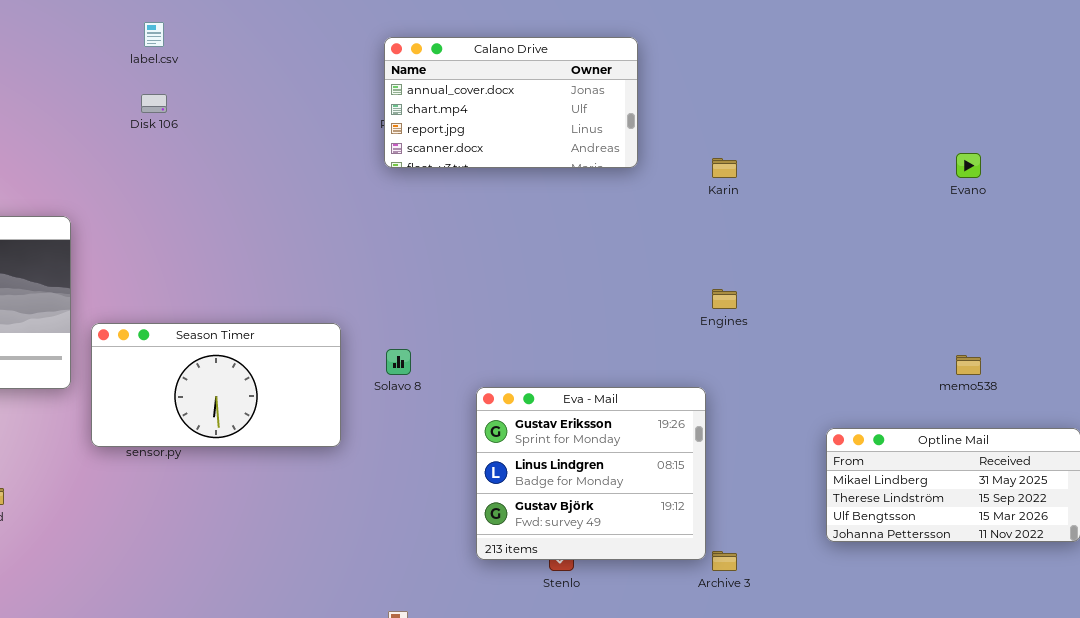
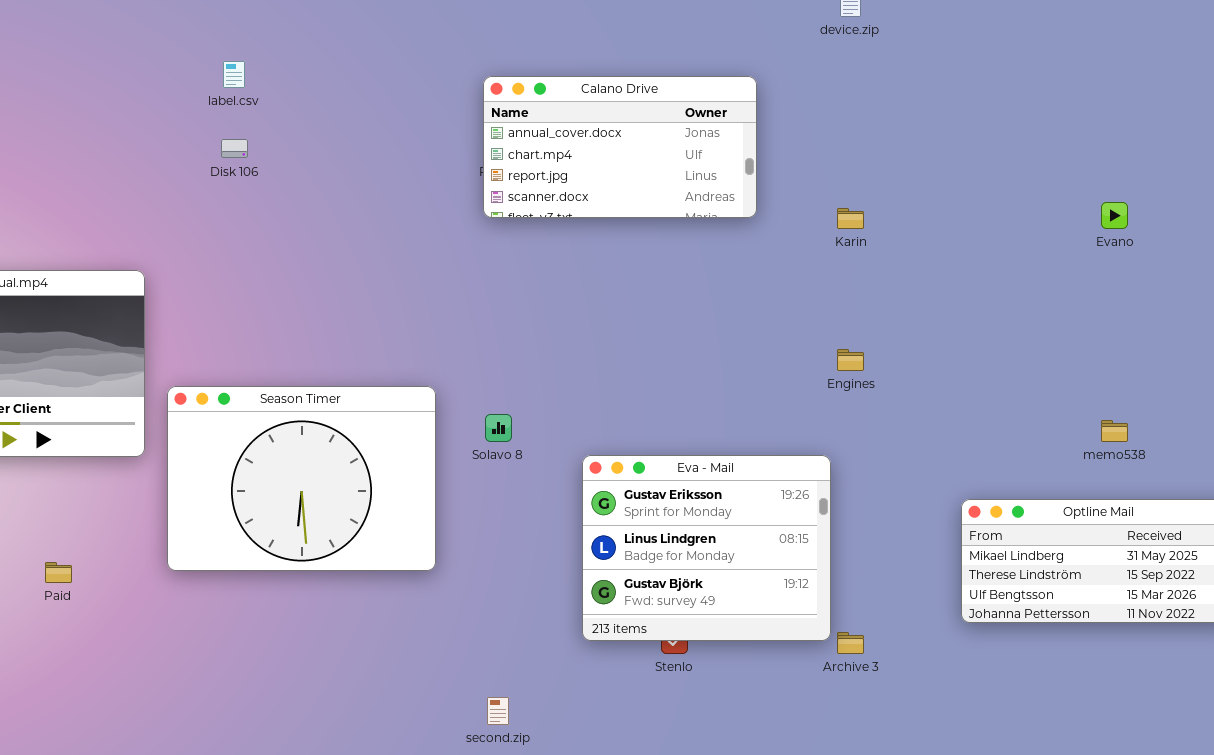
Season Timer: [91,323,341,447] -> [167,386,436,571], resized

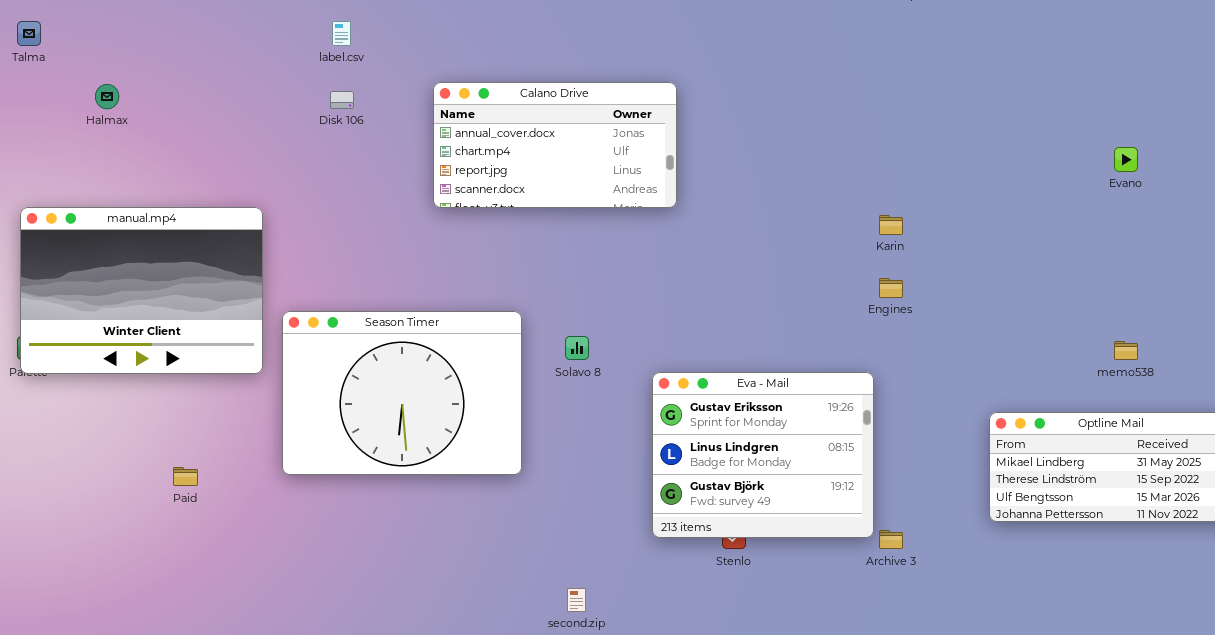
Calano Drive: [483,76,757,218] -> [433,82,677,208], moved
Karin: [837,208,864,229] -> [879,215,903,235], moved

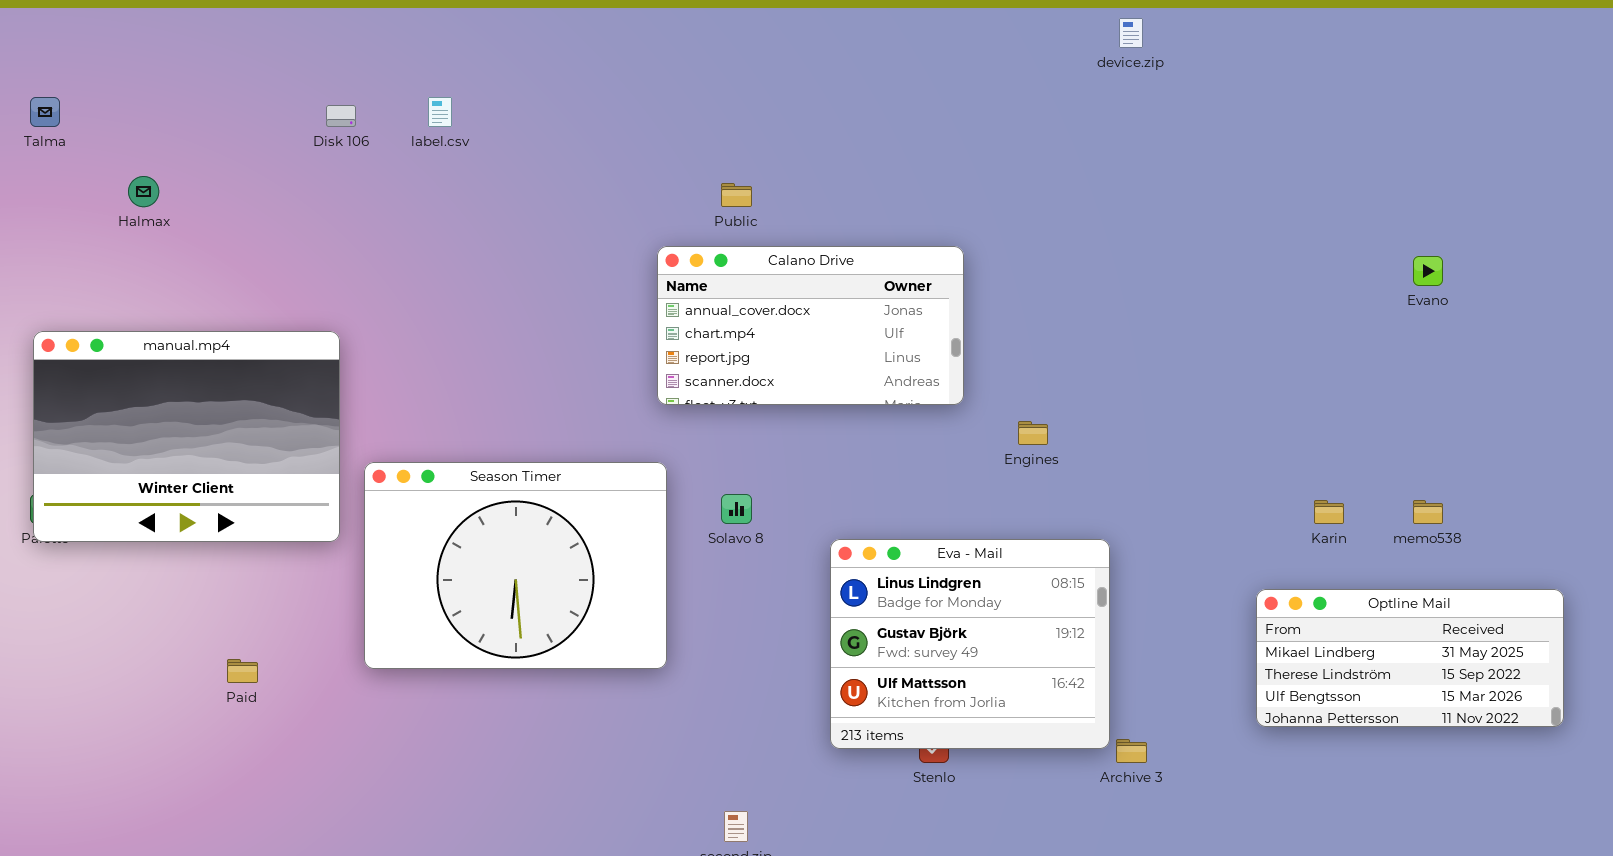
Calano Drive: [433,82,677,208] -> [657,246,964,405], moved
Disk 106: [330,91,354,109] -> [326,105,356,127], moved
Karin: [879,215,903,235] -> [1314,500,1344,524], moved
Engines: [879,278,903,298] -> [1018,421,1048,445], moved
Eva - Mail: [652,372,874,538] -> [830,539,1110,749], scrolled down 1 row

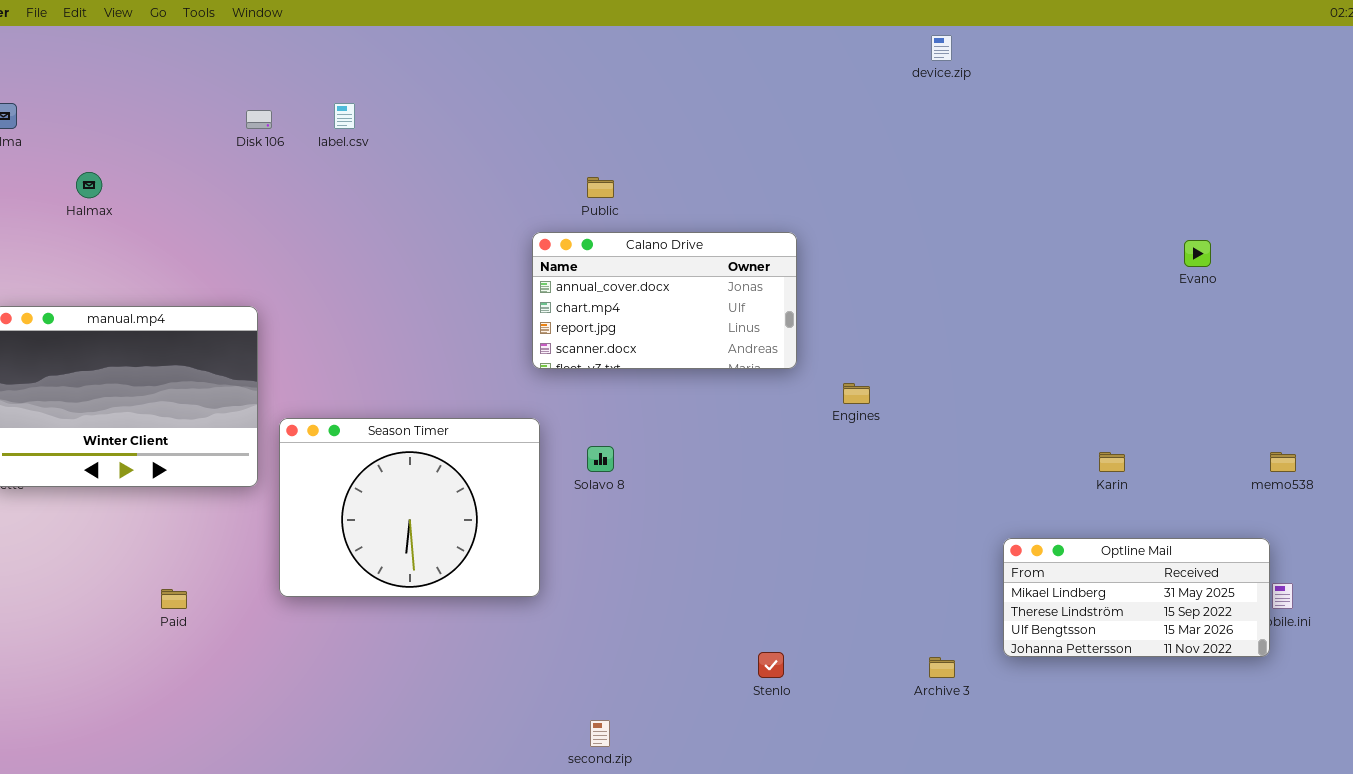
memo538: [1413,500,1443,524] -> [1270,452,1296,472], moved
Eva - Mail: [830,539,1110,749] -> none, closed
Optline Mail: [1256,589,1564,727] -> [1003,538,1270,657], moved

